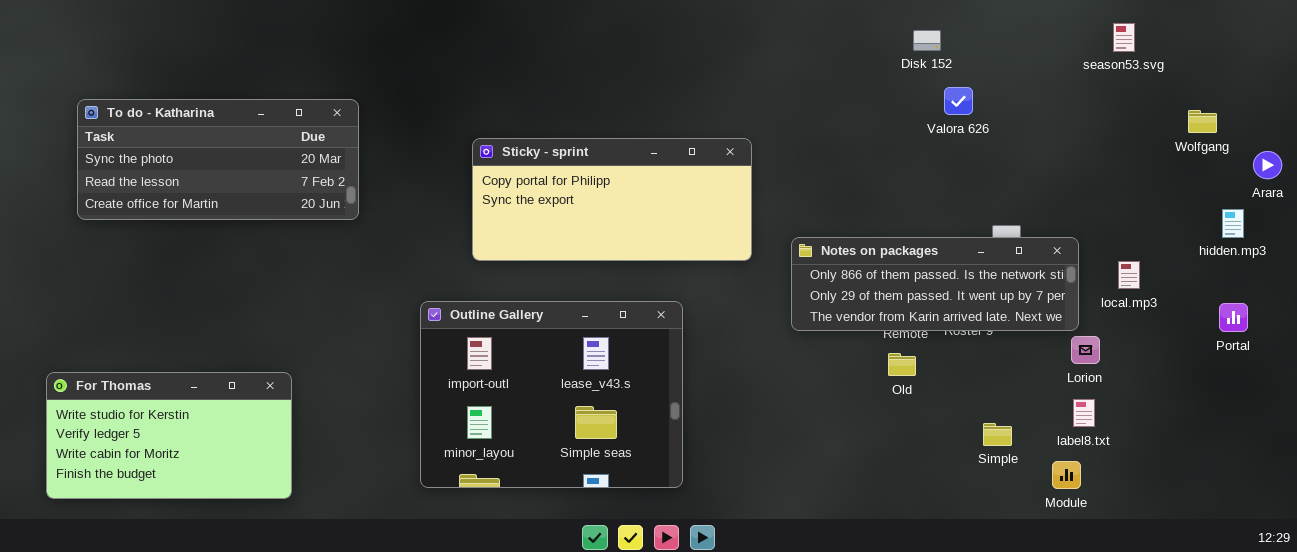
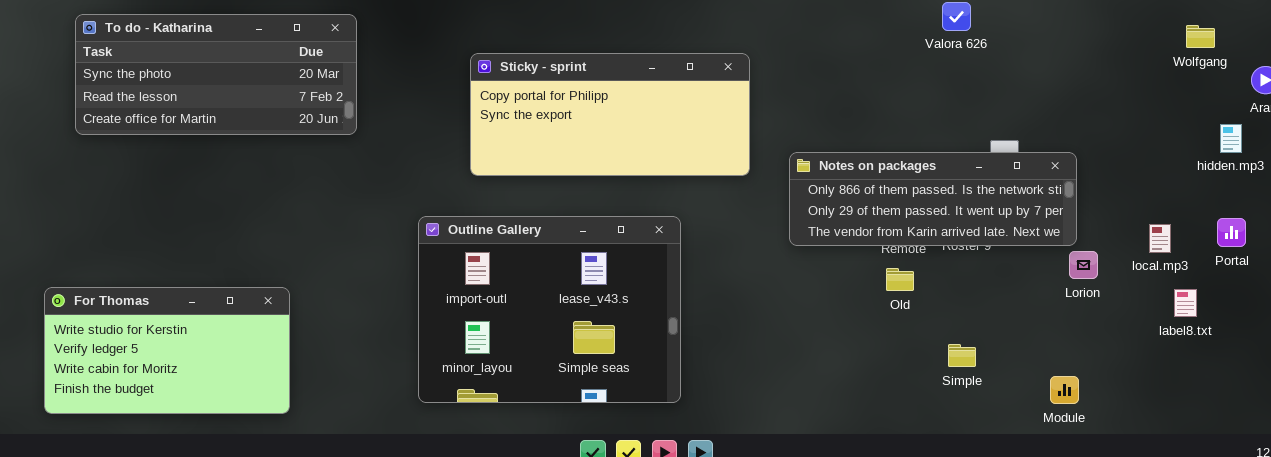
local.mp3: [1118,261,1140,289] -> [1149,224,1171,253], moved
label8.txt: [1073,399,1095,427] -> [1174,289,1197,317], moved
Simple: [983,423,1012,446] -> [948,344,976,367], moved

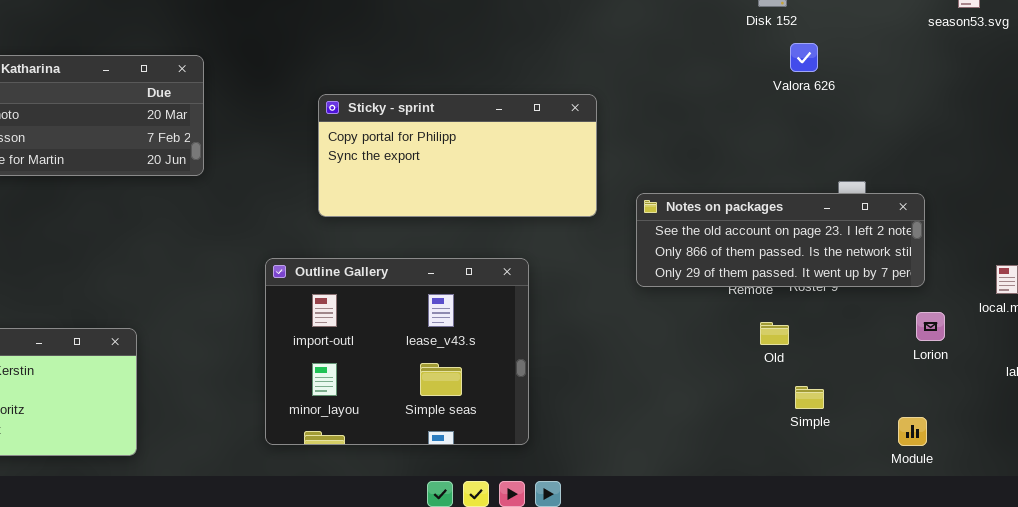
Notes on packages: [789,152,1077,246] -> [636,193,925,287], scrolled up 1 row
Lorion: [1069,251,1098,279] -> [916,312,945,341], moved
Old: [886,268,914,291] -> [760,322,789,345], moved

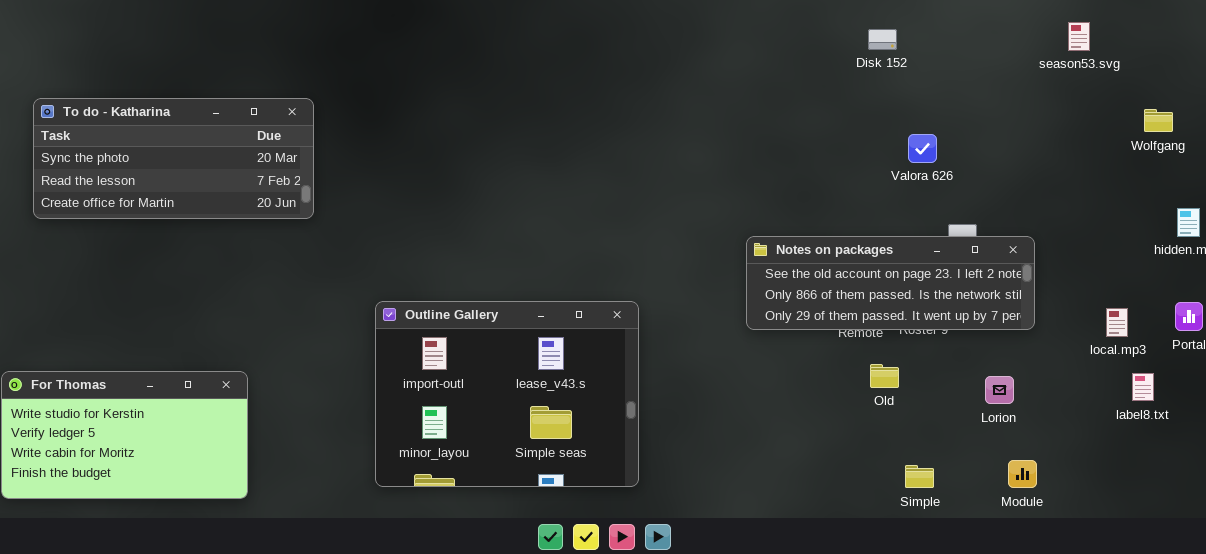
Valora 626: [790,43,818,72] -> [908,134,937,163], moved
Sticky - sprint: [318,94,597,217] -> none, closed
Lorion: [916,312,945,341] -> [985,376,1014,404], moved
Simple: [795,386,824,409] -> [905,465,934,488], moved

